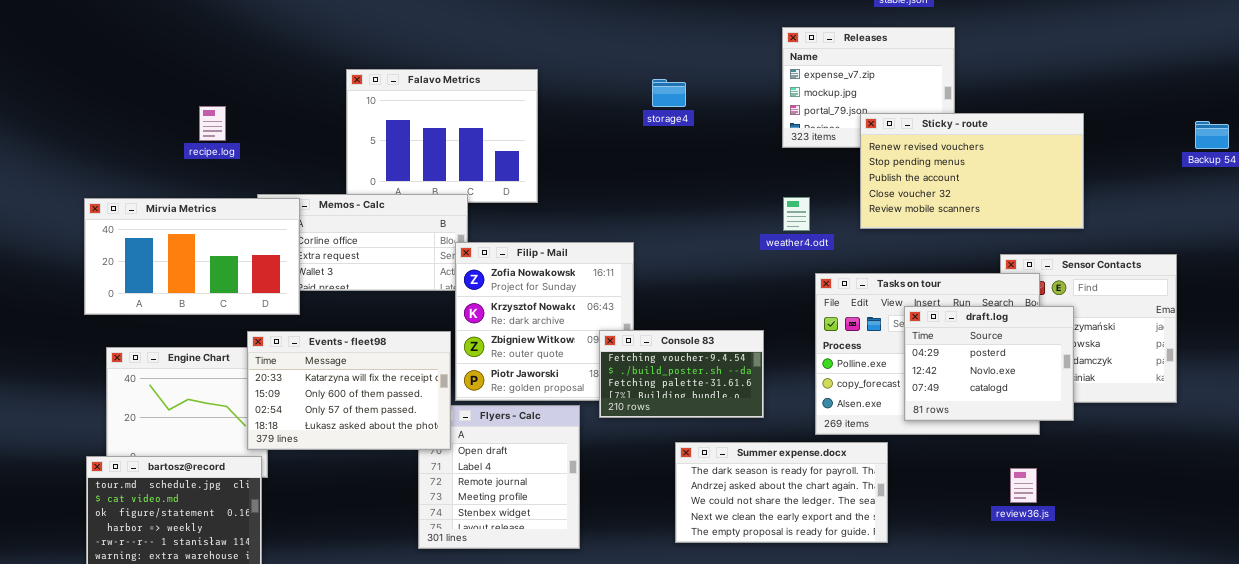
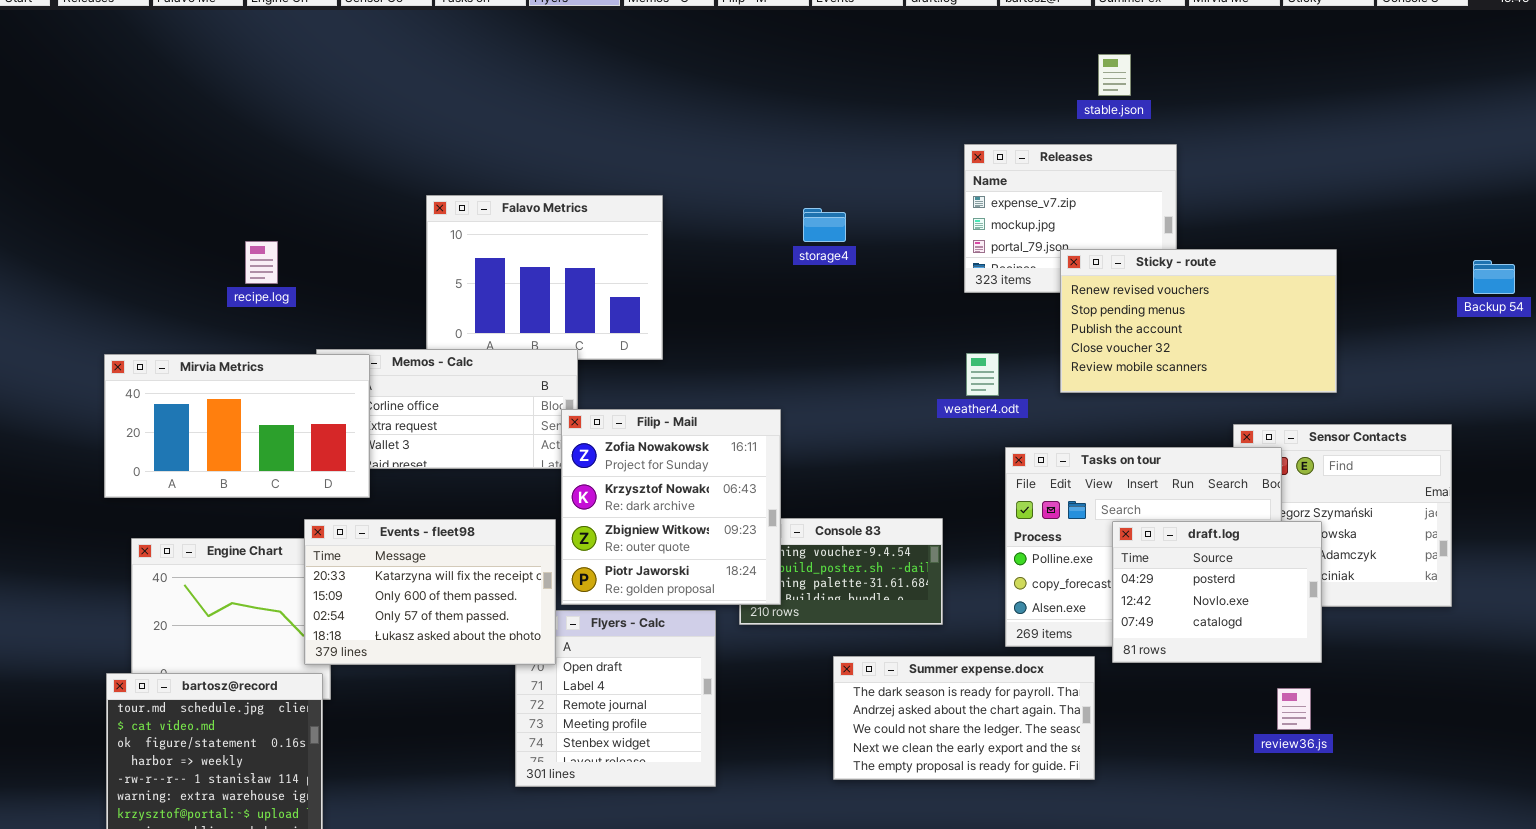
Filip - Mail: [455,242,634,401] -> [561,409,781,605], raised
draft.log: [904,306,1074,421] -> [1112,521,1322,663], moved
review36.js: [1010,468,1037,503] -> [1277,688,1311,730], moved

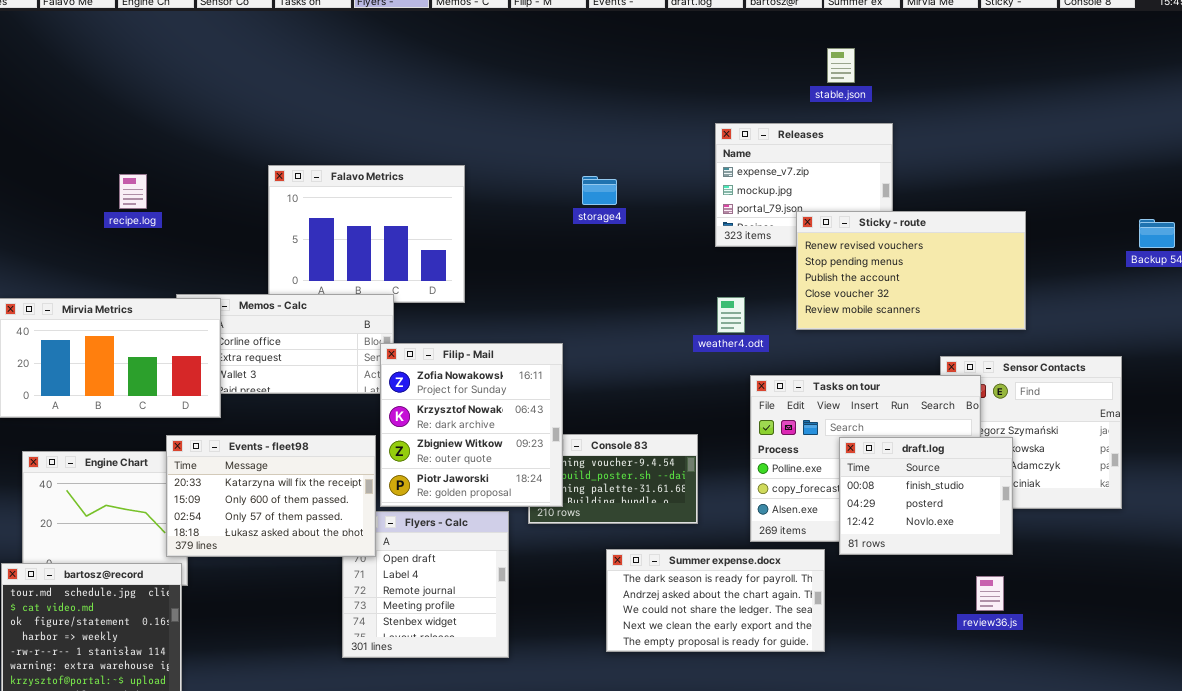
recipe.log: [245,241,278,284] -> [119,174,147,209], moved
draft.log: [1112,521,1322,663] -> [839,437,1013,555], scrolled up 1 row

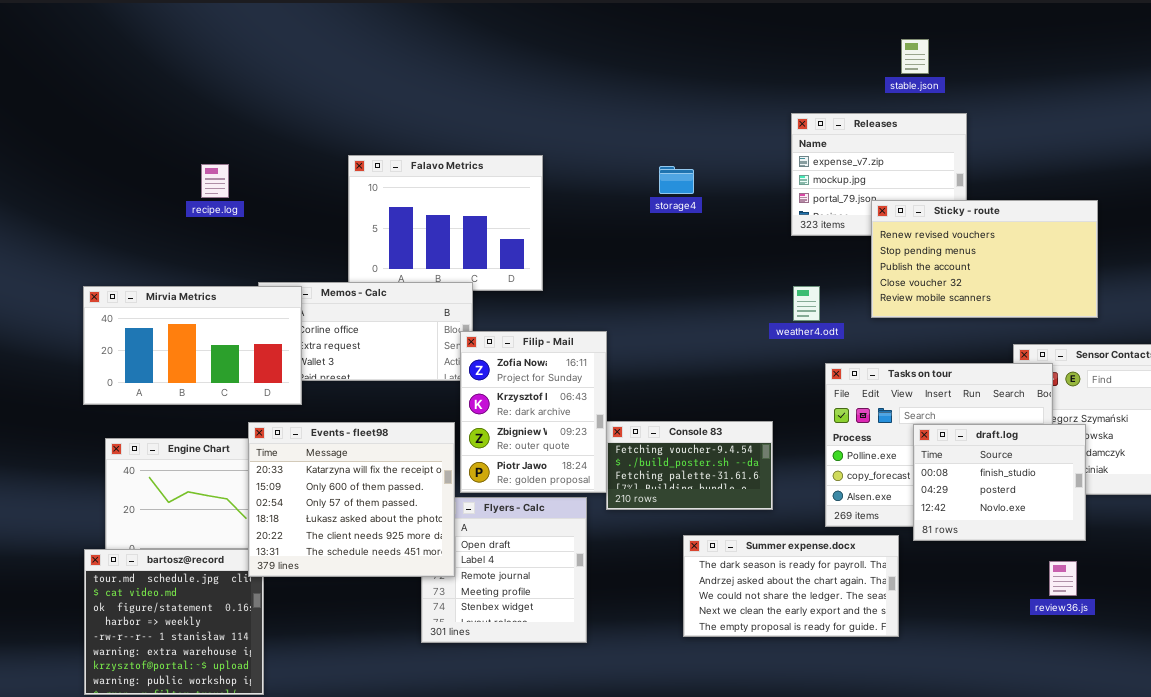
Filip - Mail: [380,343,563,507] -> [460,331,607,493], resized
Events - fleet98: [166,435,376,557] -> [248,422,455,577], resized

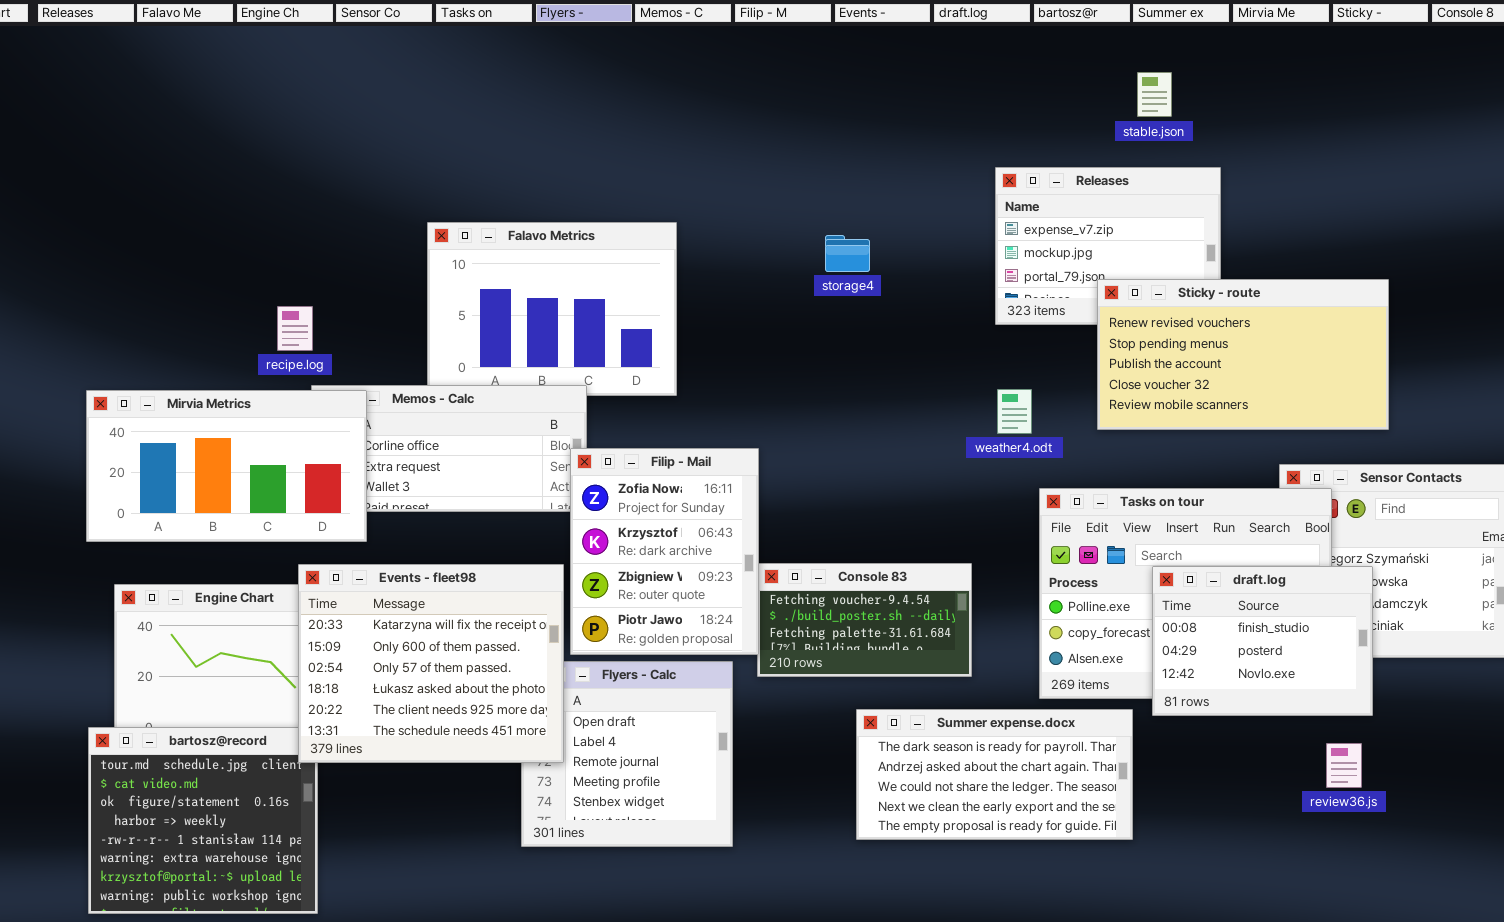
recipe.log: [201,164,229,198] -> [277,306,313,351], moved

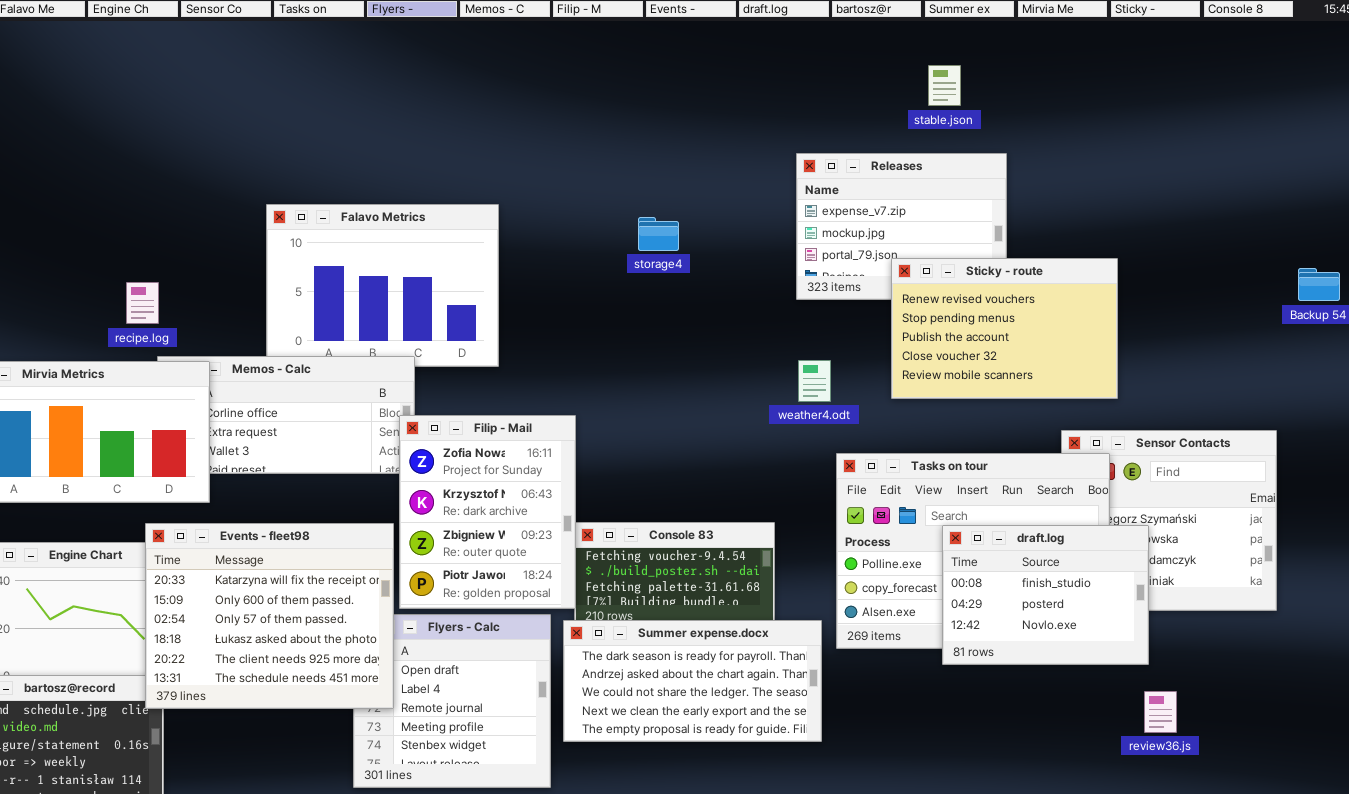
Sticky - route: [1097,279,1389,430] -> [891,258,1118,399], resized
Summer expense.docx: [856,709,1133,840] -> [563,620,822,742], moved
review36.js: [1326,743,1362,788] -> [1144,691,1177,733], moved

